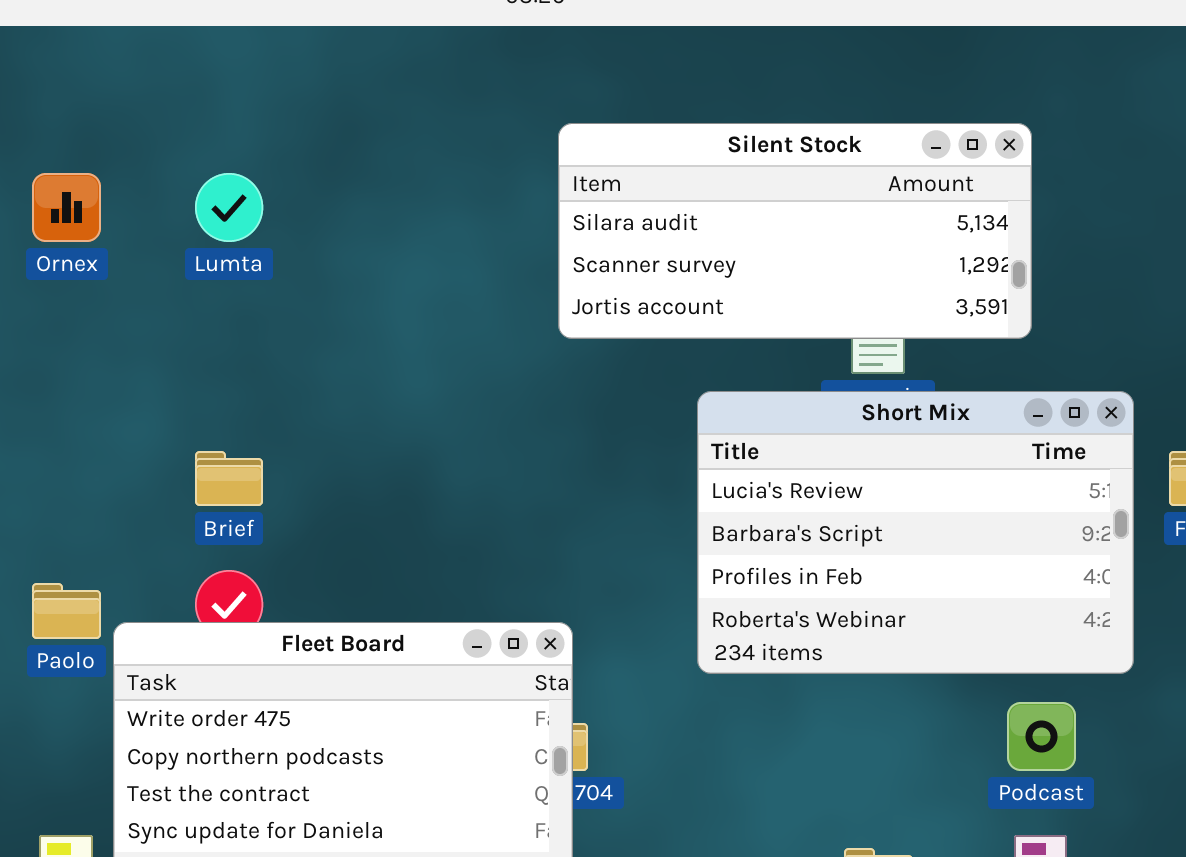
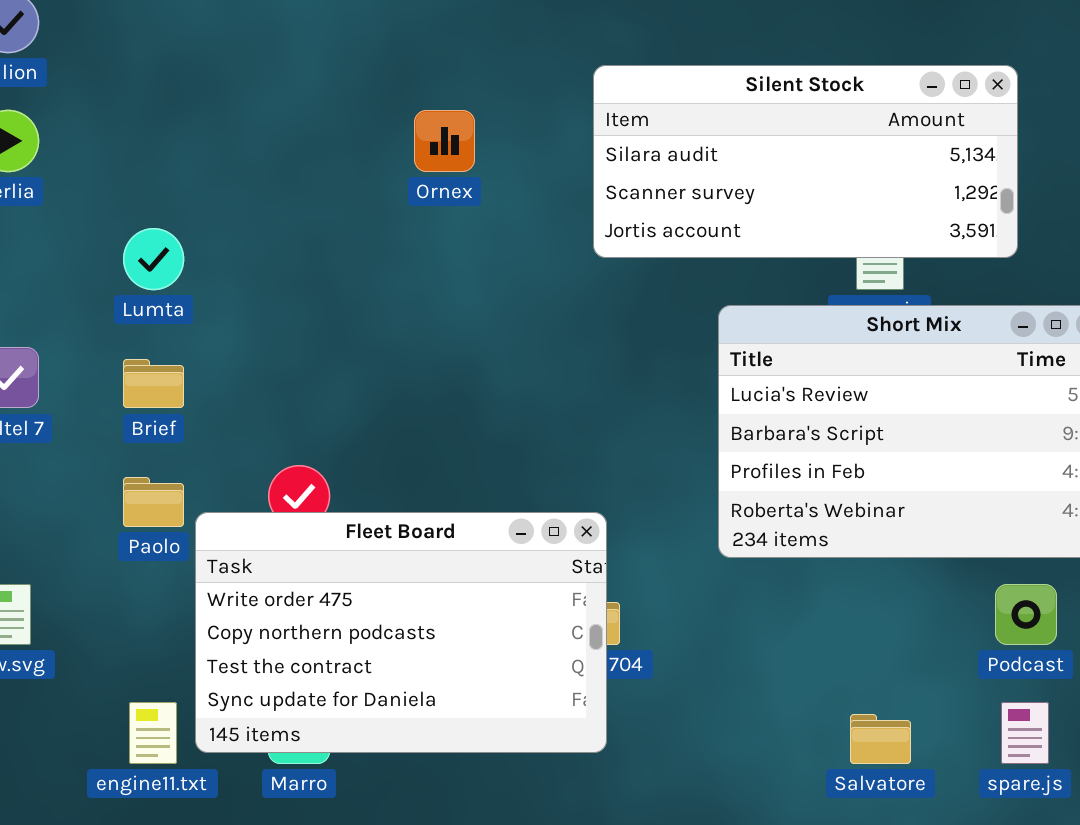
Ornex: [32,173,101,242] -> [414,110,475,172], moved
Lumta: [195,173,263,242] -> [123,228,184,290], moved
Brief: [195,451,263,506] -> [123,359,184,408], moved

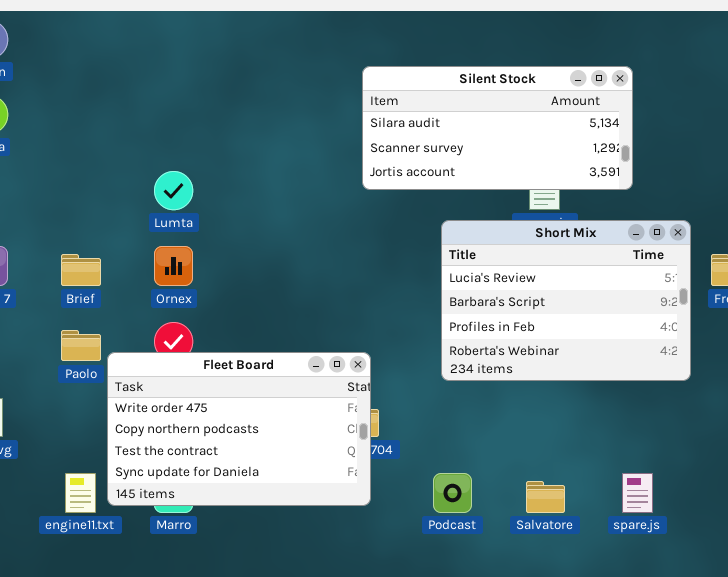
Ornex: [414,110,475,172] -> [154,246,193,286], moved
Lumta: [123,228,184,290] -> [154,171,193,210], moved
Podcast: [995,584,1057,645] -> [433,473,472,513], moved

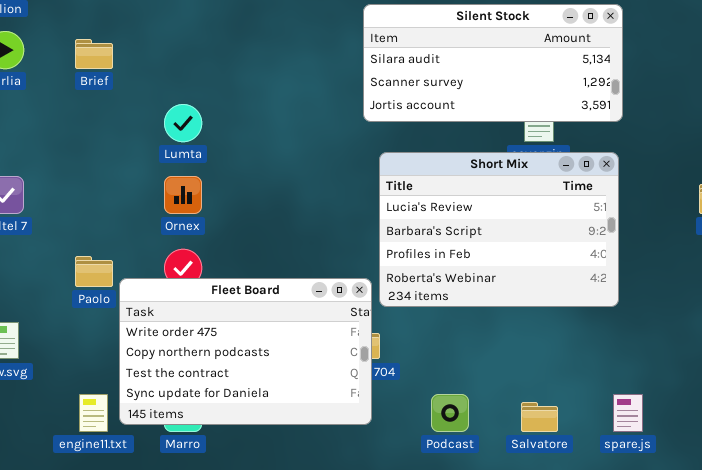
Short Mix: [441,220,691,381] -> [379,152,619,307], moved
Brief: [61,254,101,286] -> [75,39,113,69], moved

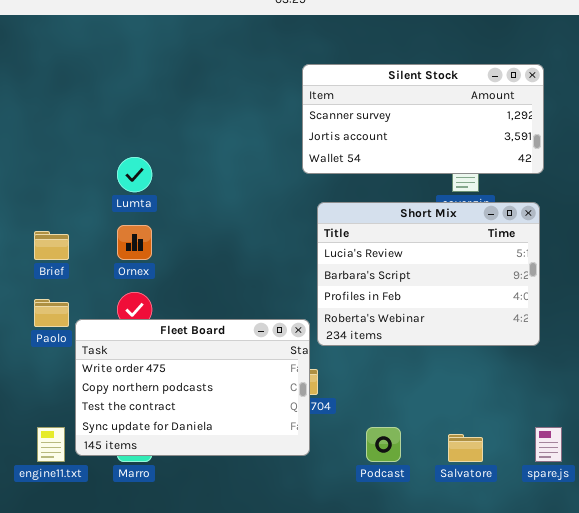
Silent Stock: [363,4,623,122] -> [302,64,544,174], scrolled down 1 row
Brief: [75,39,113,69] -> [34,231,69,260], moved

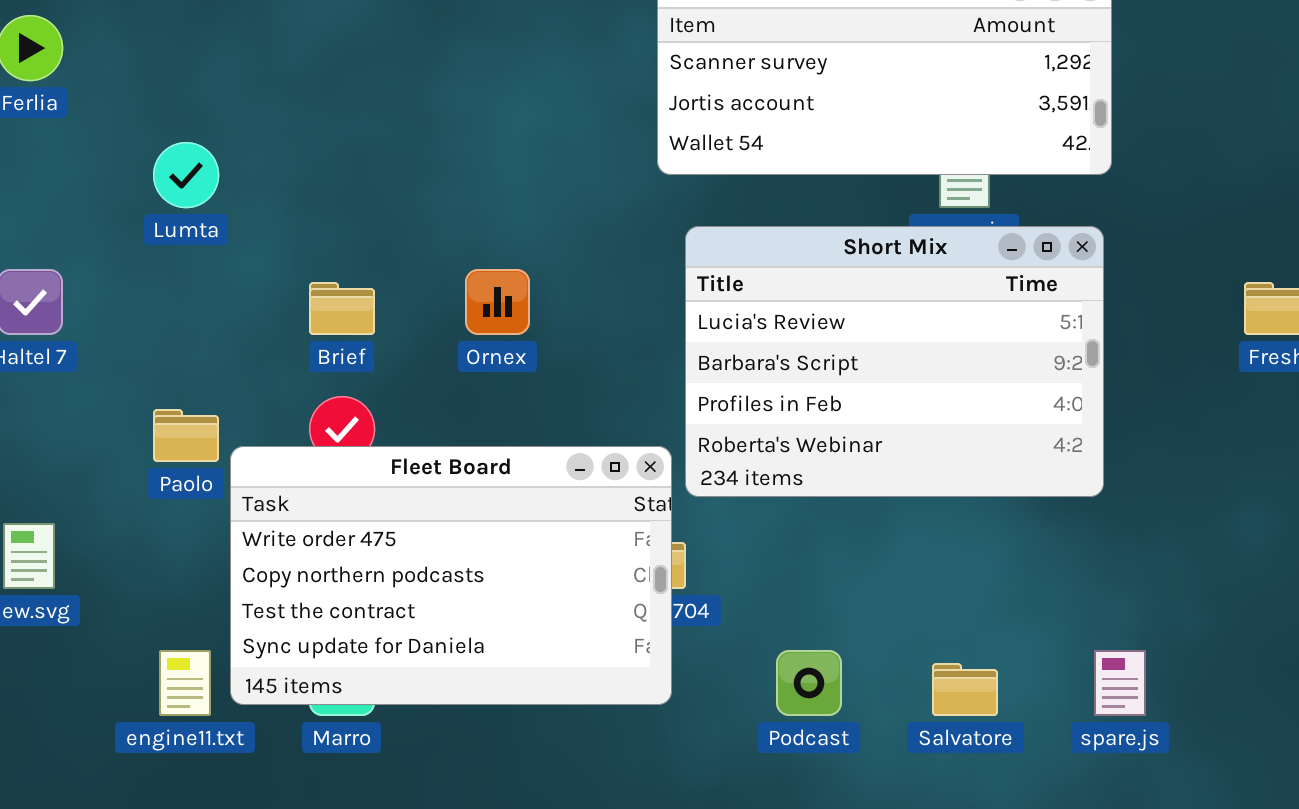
Lumta: [117,157,152,192] -> [153,142,219,208], moved
Ornex: [117,225,152,260] -> [465,269,530,335], moved
Brief: [34,231,69,260] -> [309,282,375,335], moved

